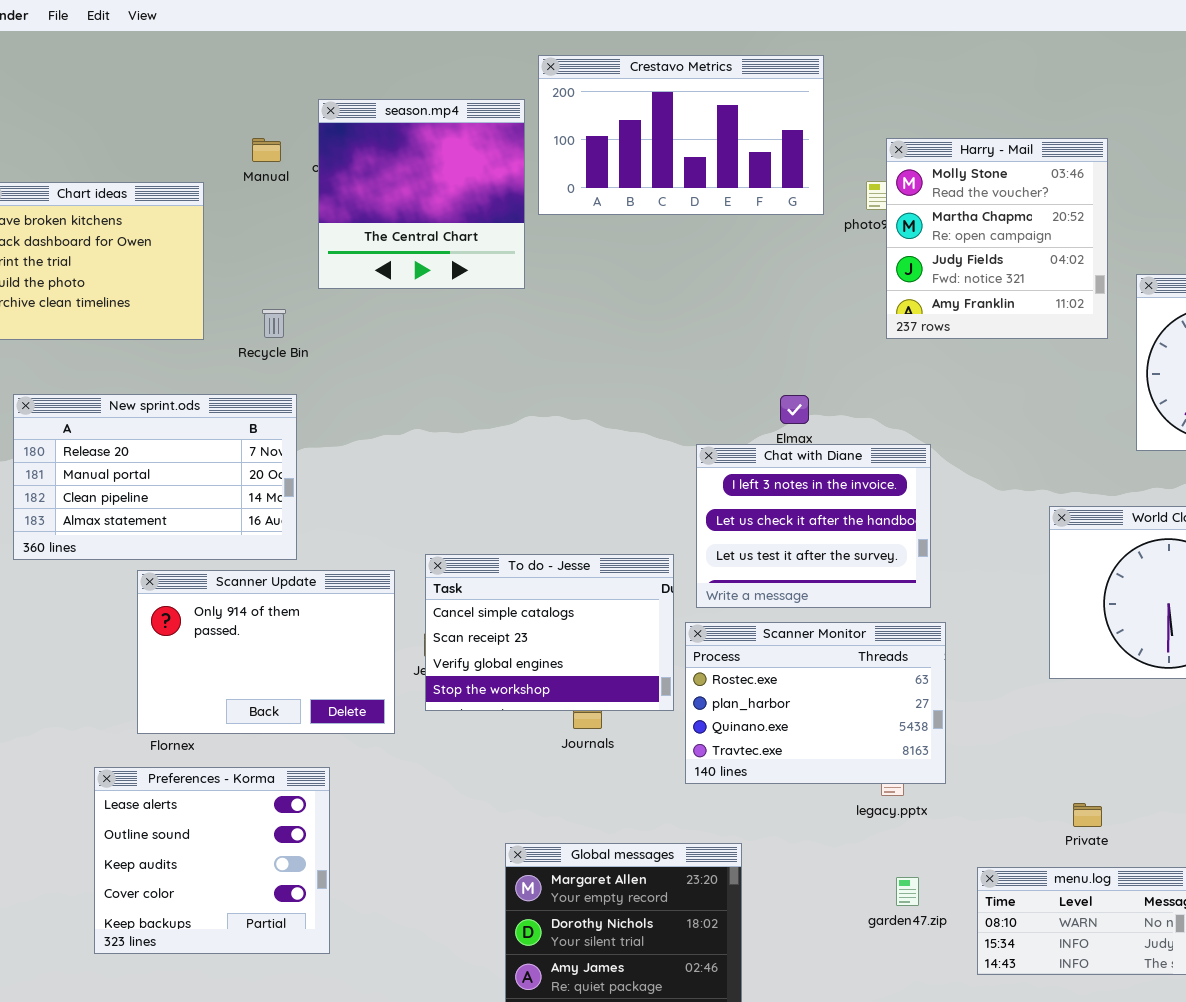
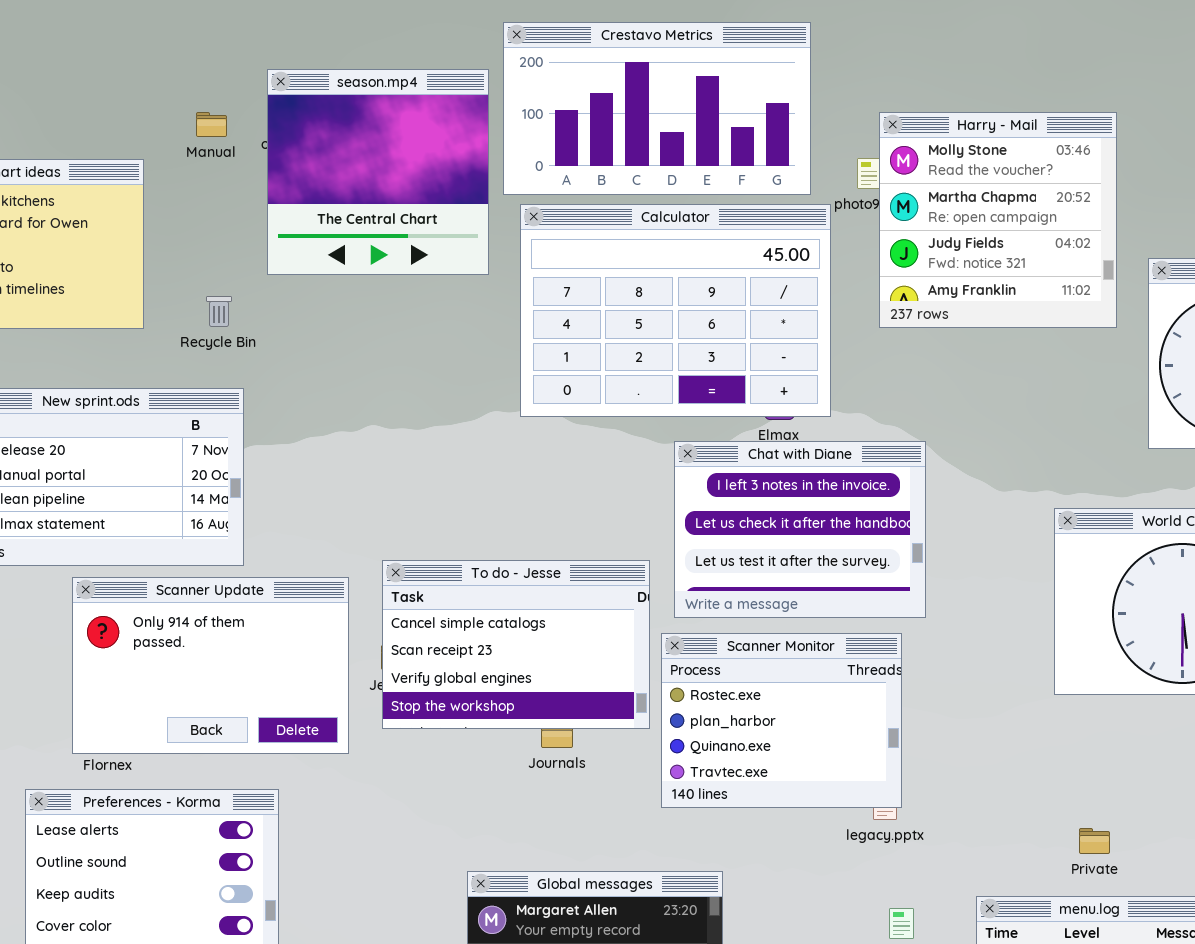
Calculator: none -> [520,204,831,417], opened
Scanner Monitor: [685,622,946,784] -> [661,633,902,808], resized

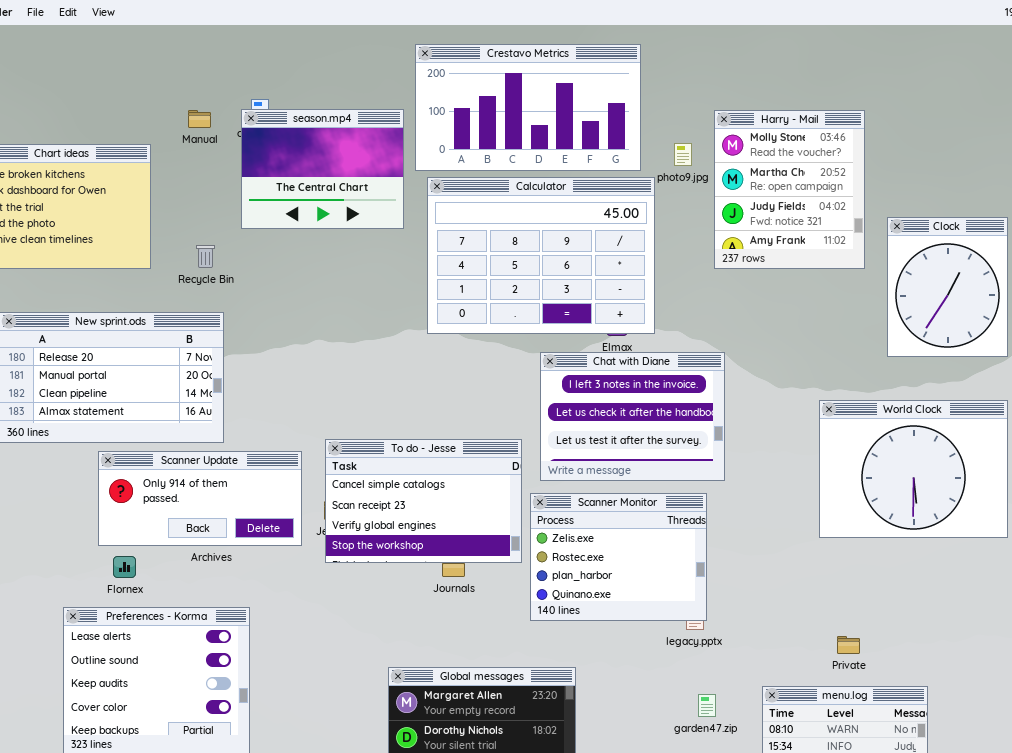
season.mp4: [267,69,489,275] -> [241,109,404,229], resized
Harry - Mail: [879,112,1117,328] -> [714,110,865,269], resized
Scanner Update: [72,577,349,754] -> [98,451,302,546], resized
Scanner Monitor: [661,633,902,808] -> [530,493,707,621], scrolled up 1 row

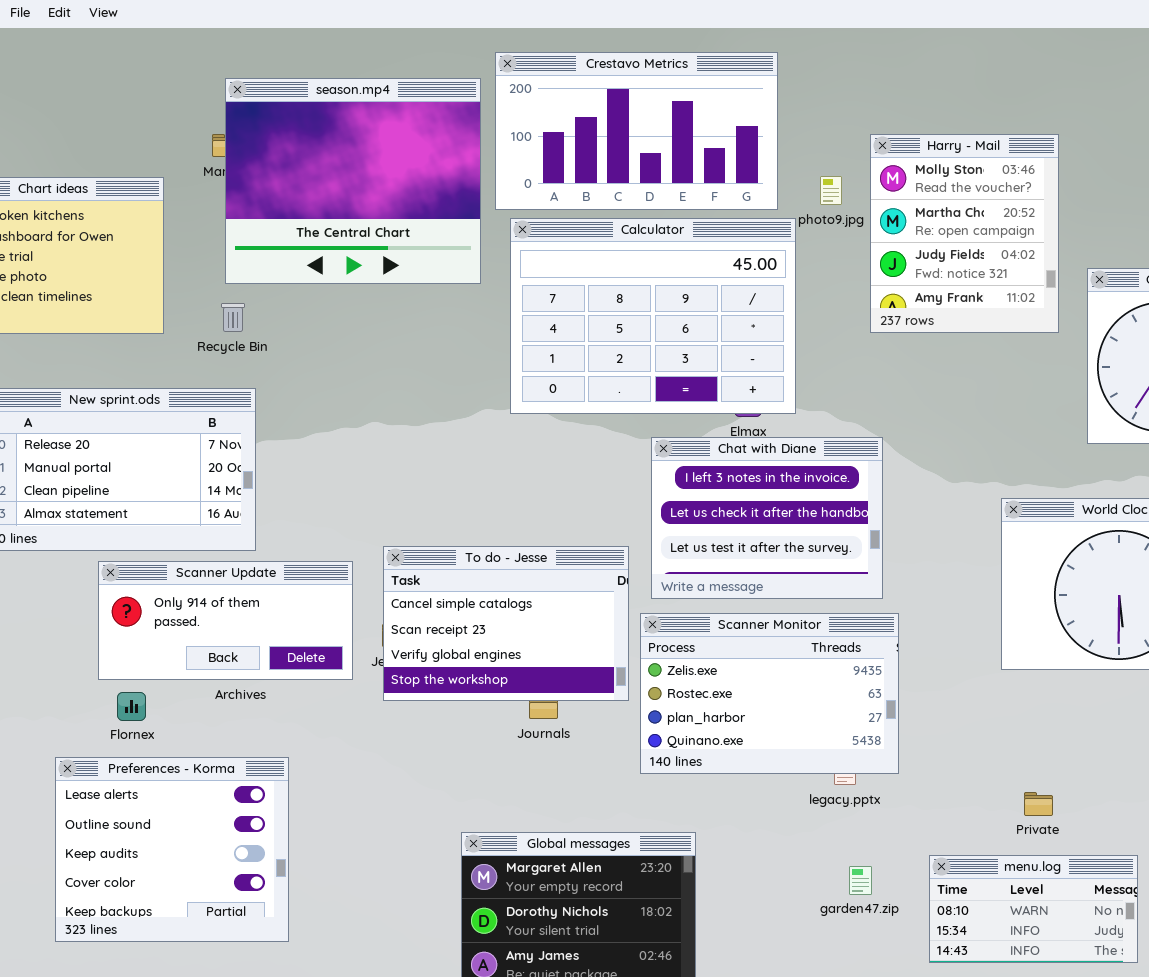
season.mp4: [241,109,404,229] -> [225,78,481,284], resized
Scanner Monitor: [530,493,707,621] -> [640,613,899,774], resized

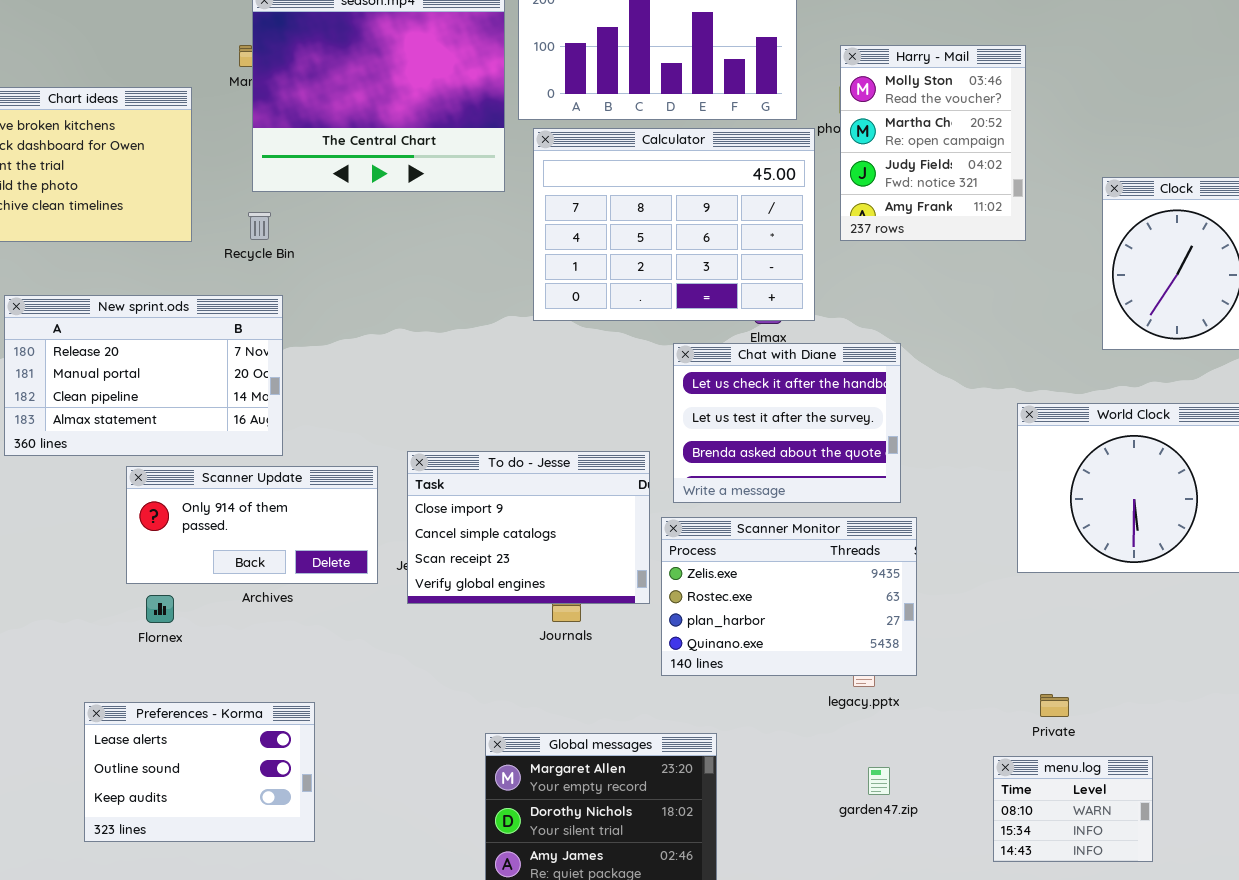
Harry - Mail: [870,134,1059,333] -> [840,45,1026,241], moved
Chat with Diane: [651,437,883,599] -> [673,343,901,503], scrolled down 1 row
To do - Jesse: [383,546,629,701] -> [407,451,650,604], scrolled up 1 row
Preferences - Korma: [55,757,289,942] -> [84,702,315,842], resized
menu.log: [929,855,1138,963] -> [993,756,1153,862], resized

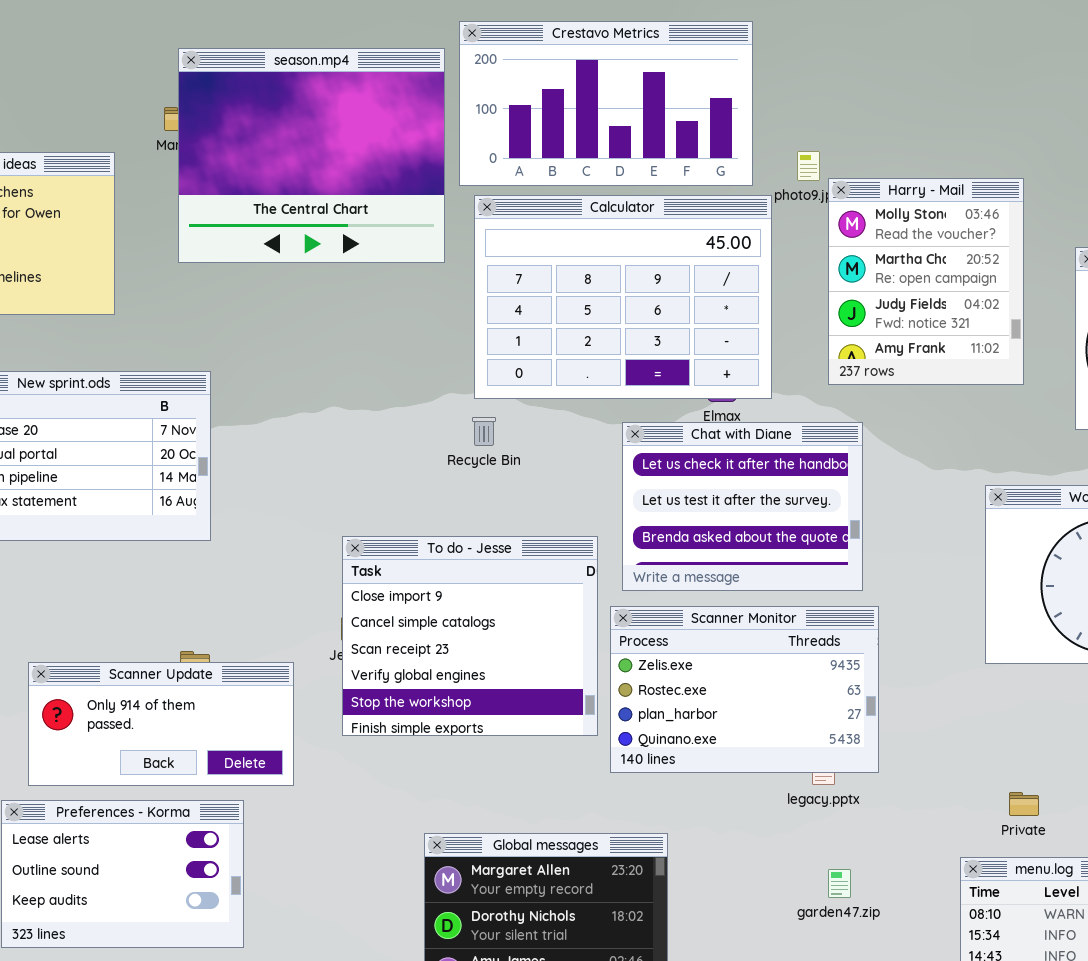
Harry - Mail: [840,45,1026,241] -> [828,178,1024,385], moved
Recycle Bin: [248,212,271,240] -> [472,417,496,446], moved
To do - Jesse: [407,451,650,604] -> [342,536,598,736], resized
Scanner Update: [126,466,378,584] -> [28,662,294,786], moved

